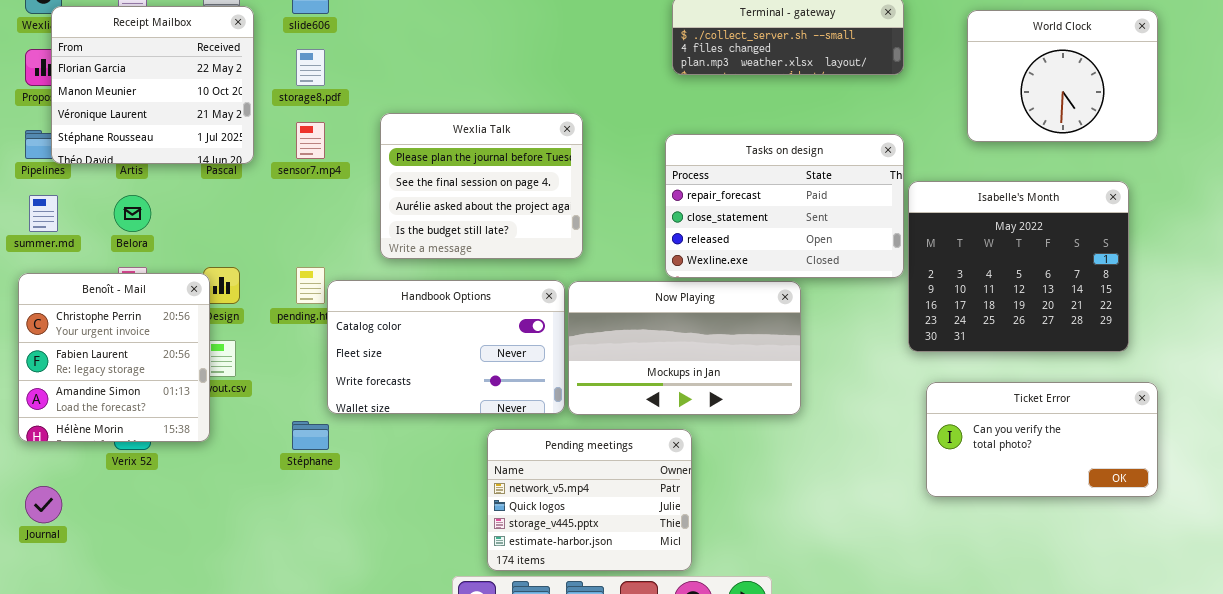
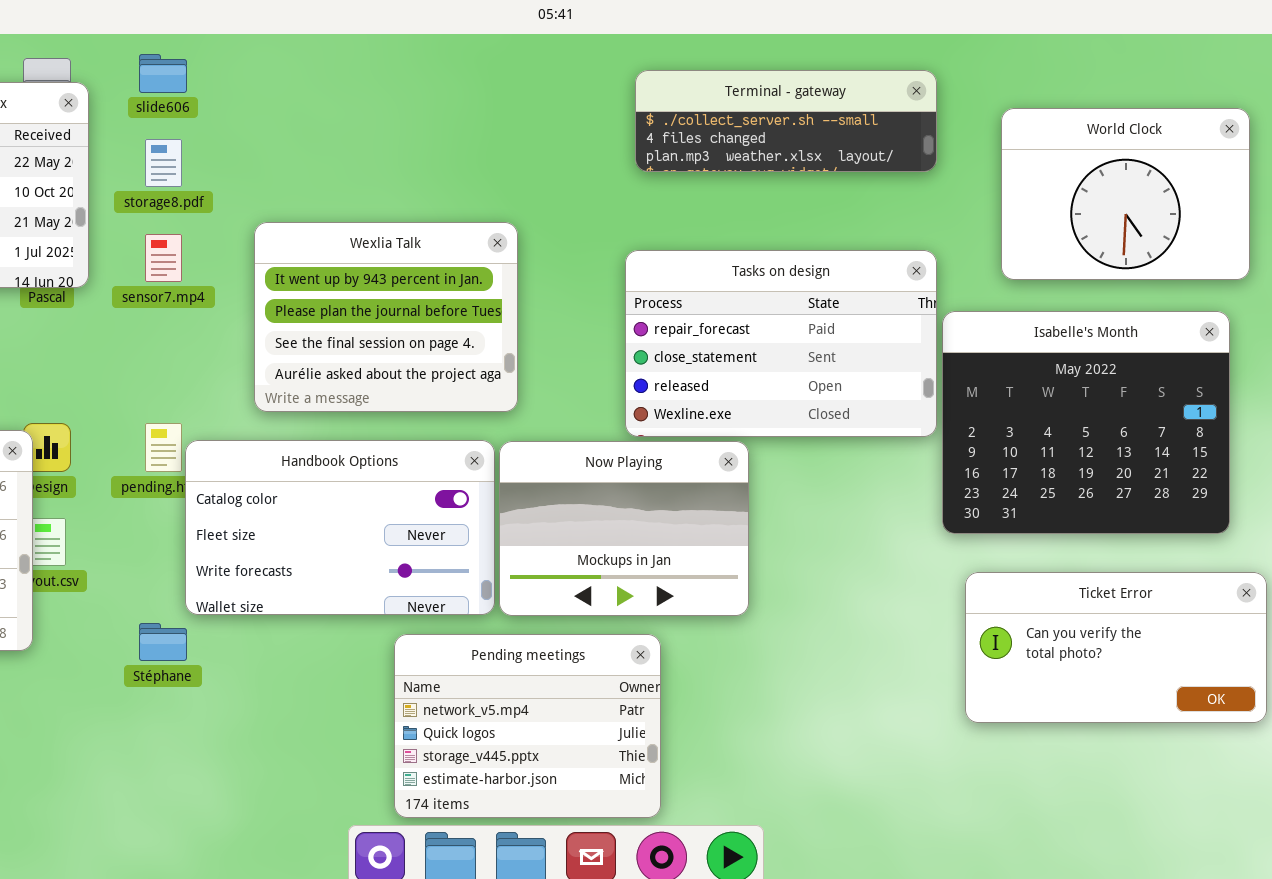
World Clock: [967,10,1158,142] -> [1001,108,1250,280], moved
Wexlia Talk: [380,113,583,259] -> [254,222,518,412], scrolled up 1 row
Now Playing: [568,281,801,415] -> [499,441,749,616], resized

